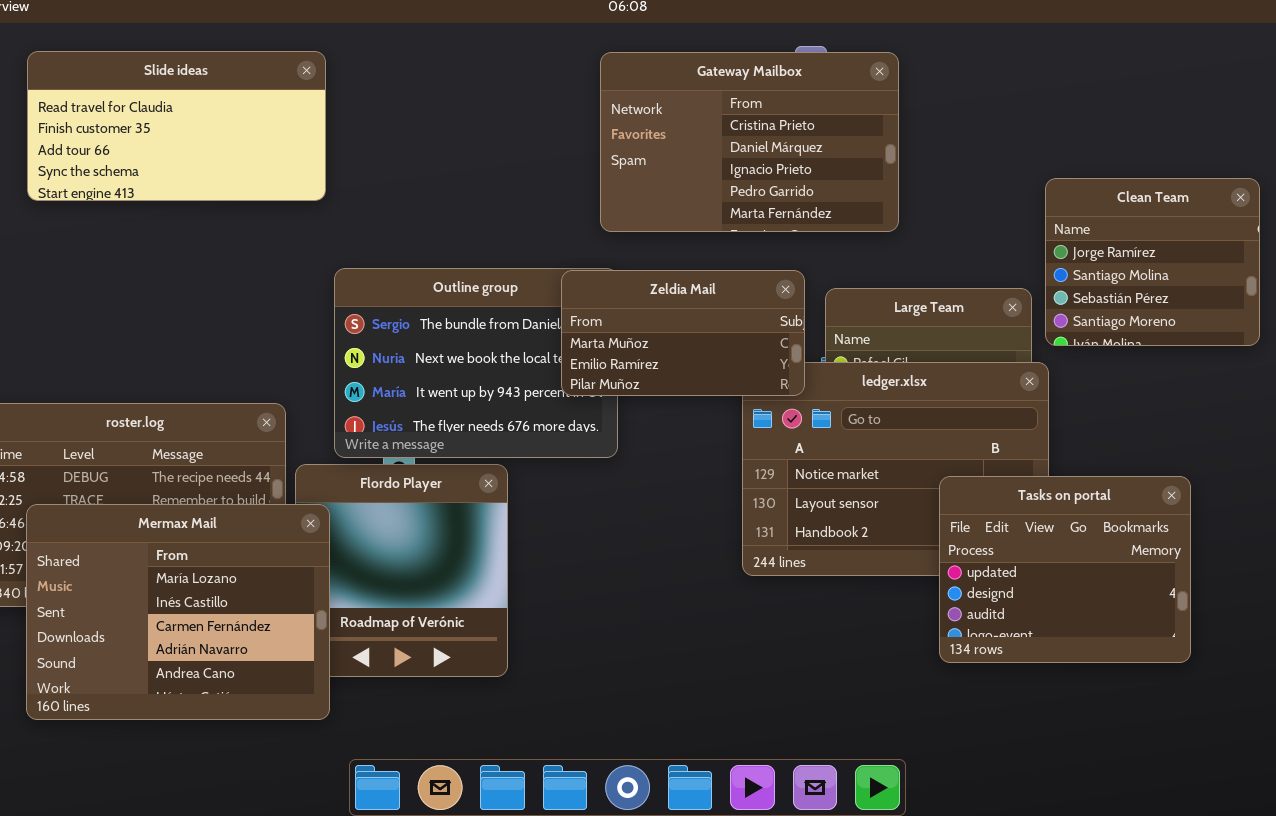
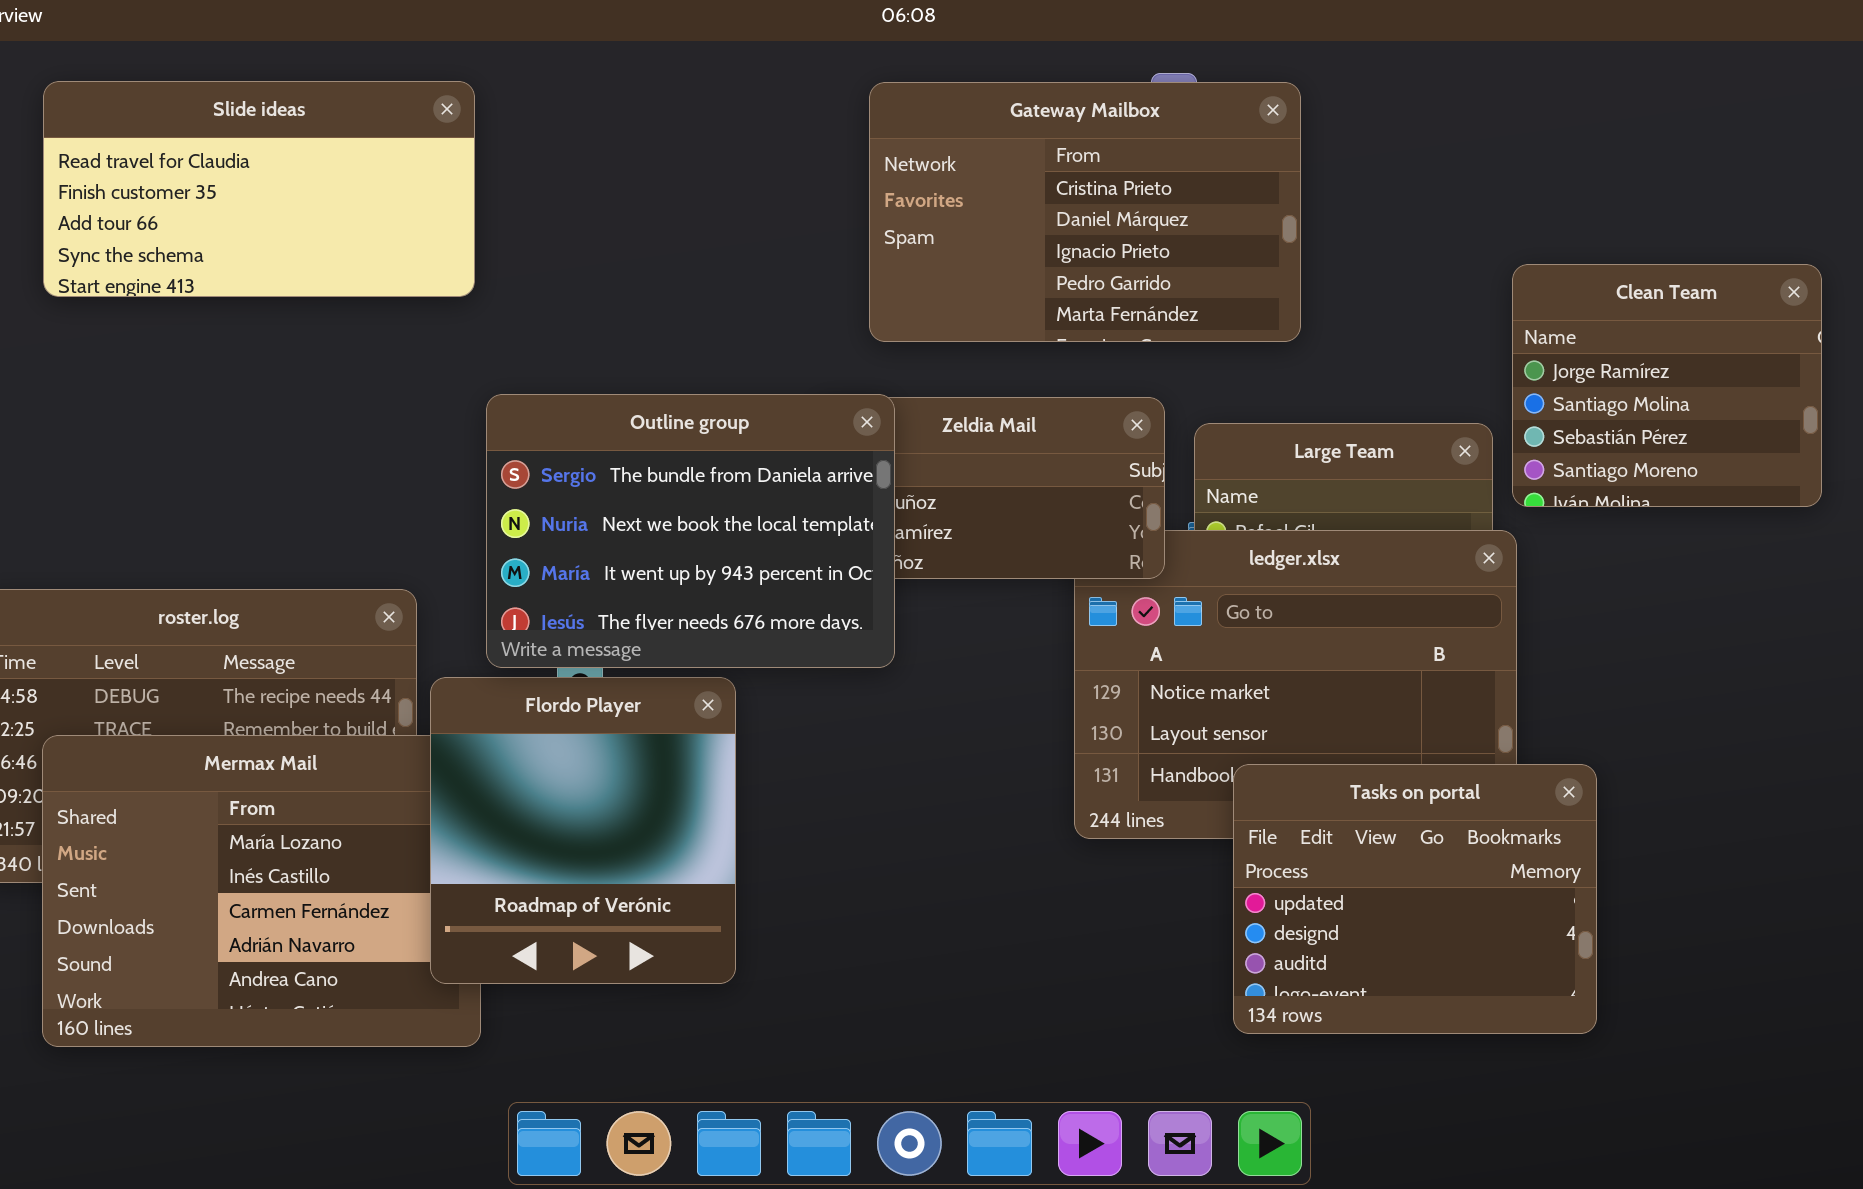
Outline group: [334,268,618,458] -> [486,394,895,668], raised
Flordo Player: [295,464,508,677] -> [430,677,736,984], raised
Tasks on portal: [939,476,1191,663] -> [1233,764,1597,1034], moved

